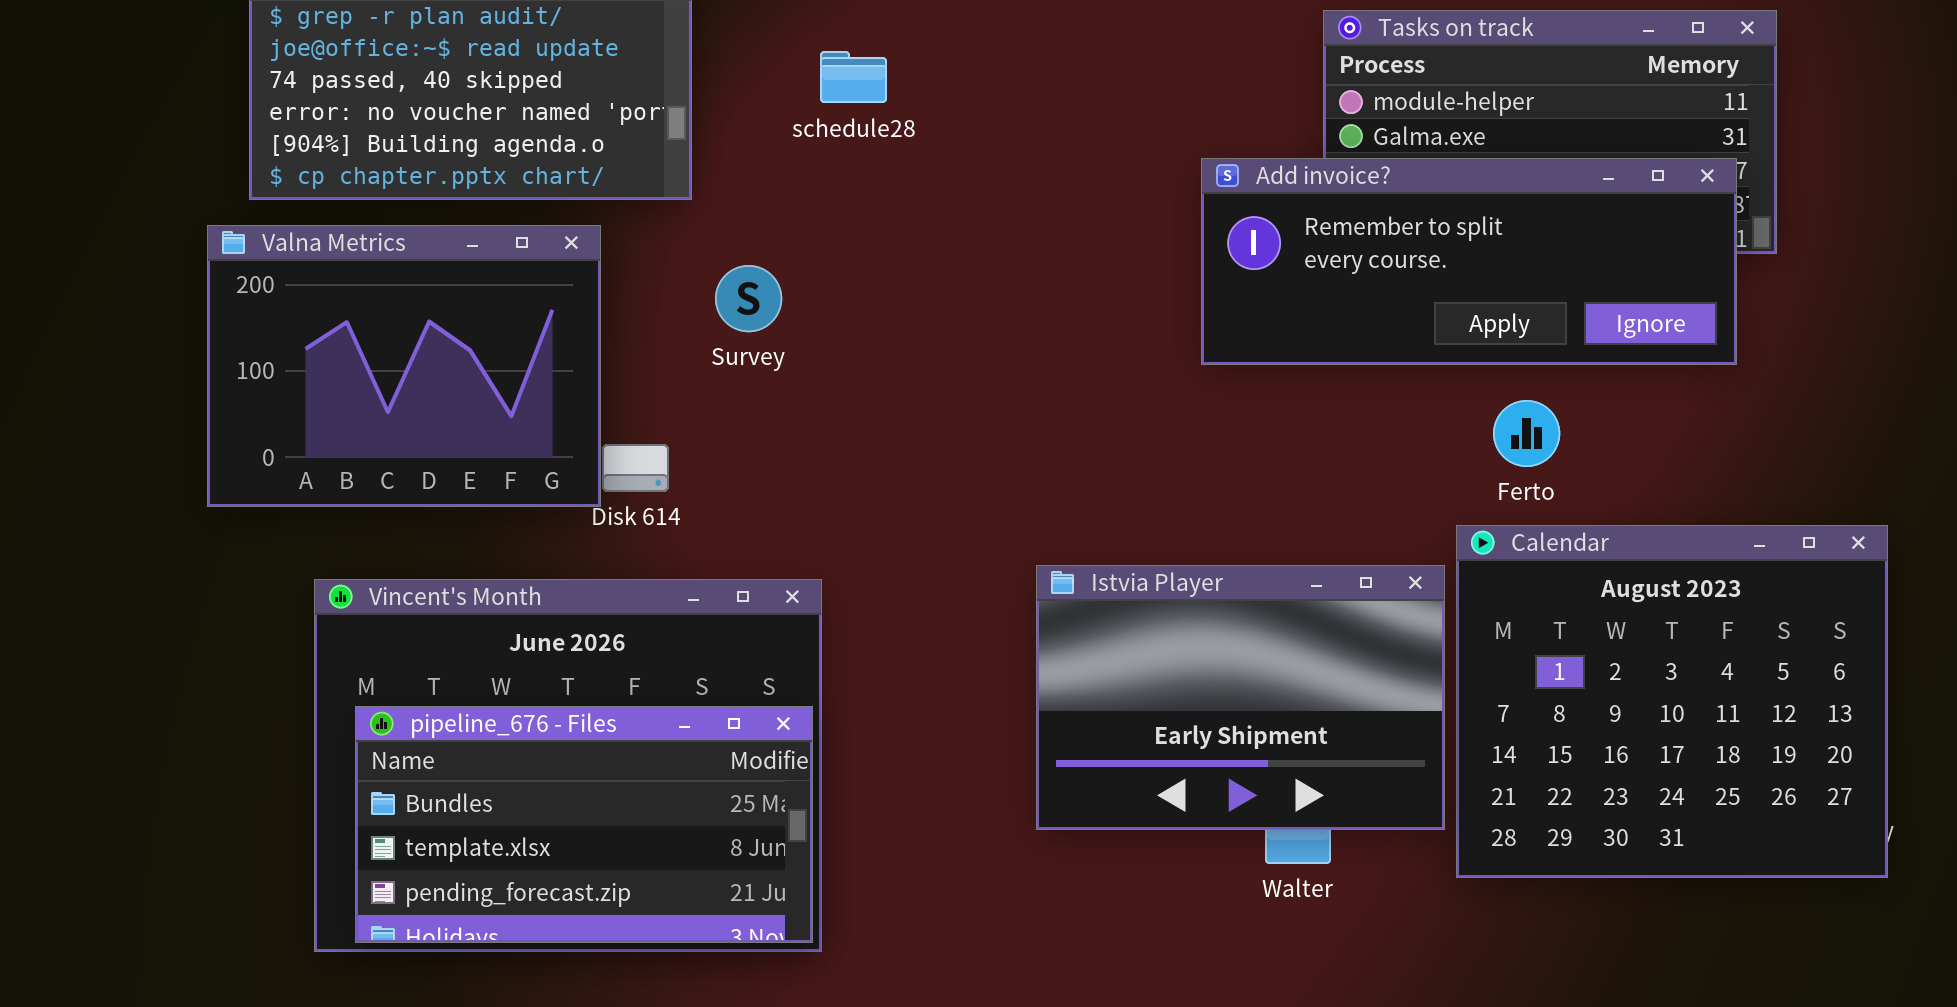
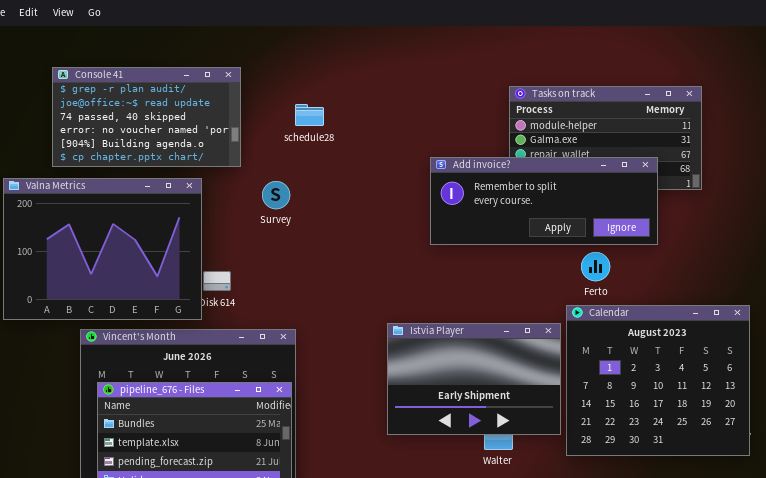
Add invoice?: [1201,158,1737,365] -> [430,157,658,245], moved
Valna Metrics: [207,225,601,507] -> [3,178,202,320], resized
Survey: [715,265,782,332] -> [262,181,290,209], moved

